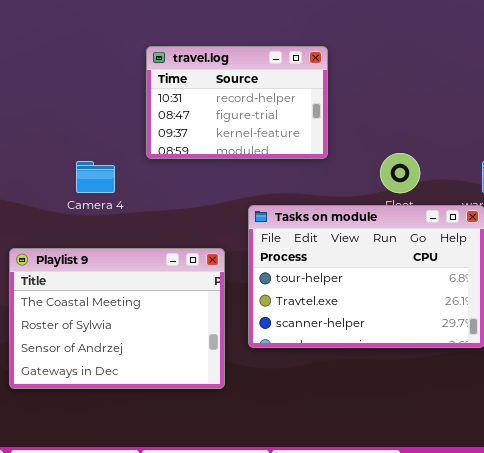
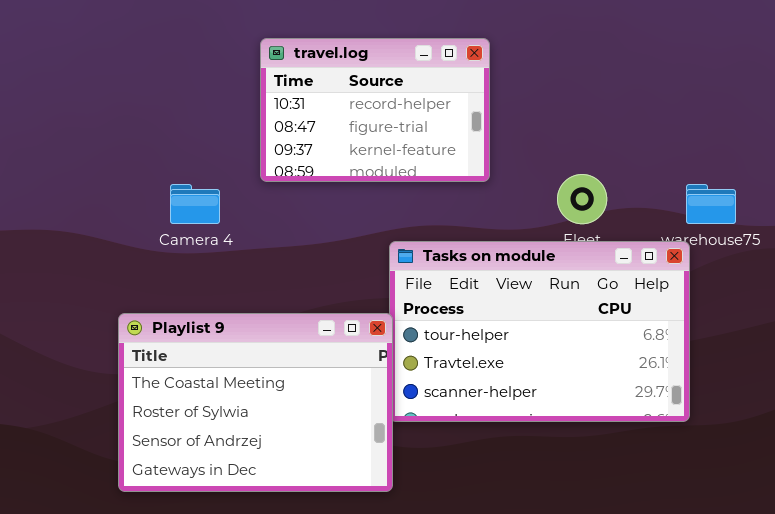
Playlist 9: [9,248,225,389] -> [118,313,393,492], moved

